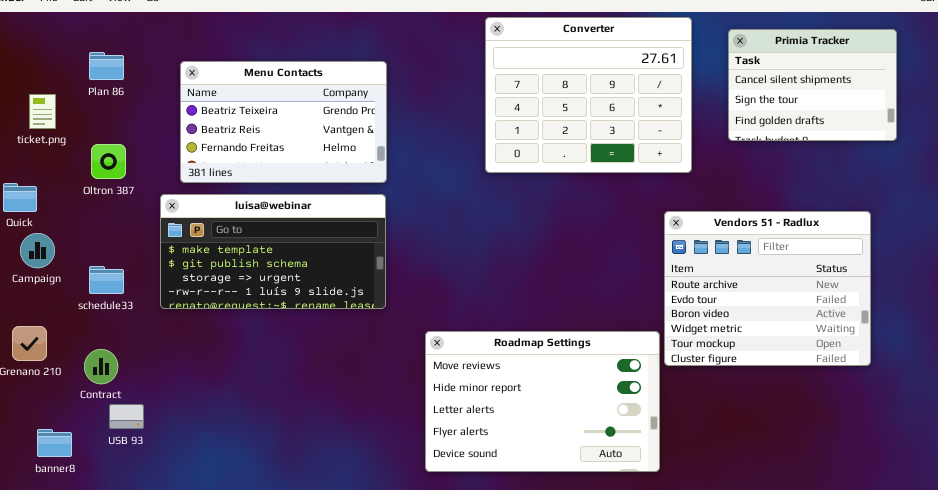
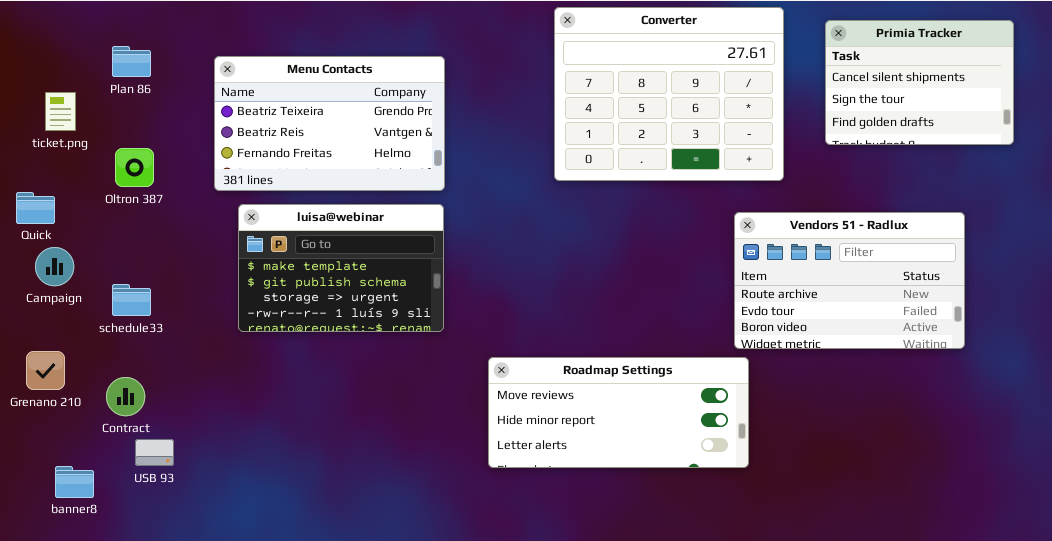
luísa@webinar: [160,194,386,309] -> [238,204,444,332], resized
Vendors 51 - Radlux: [664,211,871,366] -> [734,212,965,349], moved, resized
Roadmap Settings: [425,331,660,472] -> [488,357,749,468], resized

